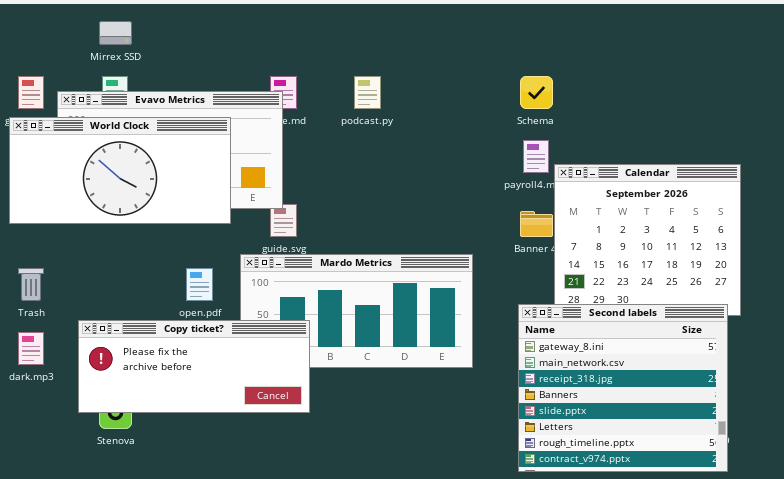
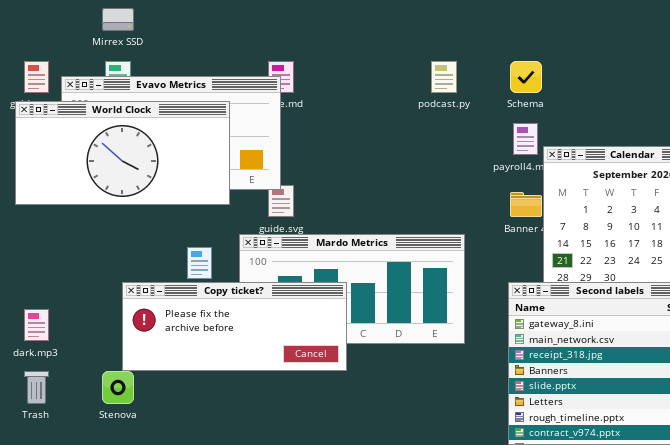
podcast.py: [354,76,381,109] -> [431,61,457,93], moved
Trash: [18,268,44,301] -> [24,371,49,404], moved
Copy ticket?: [78,320,310,413] -> [122,282,347,371], moved

